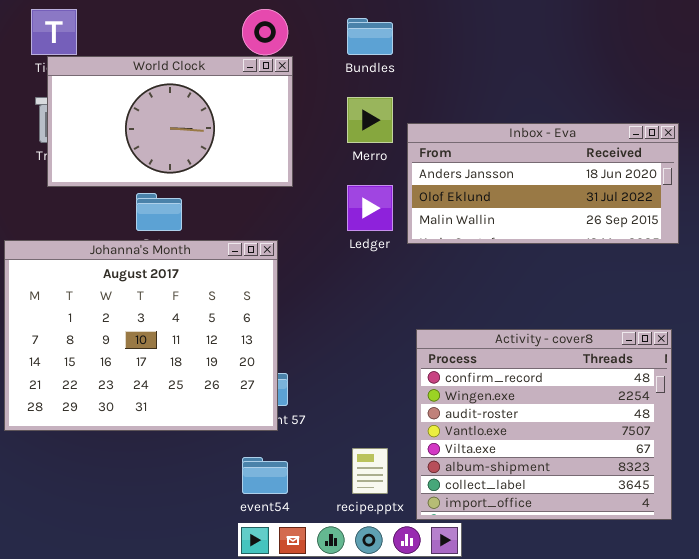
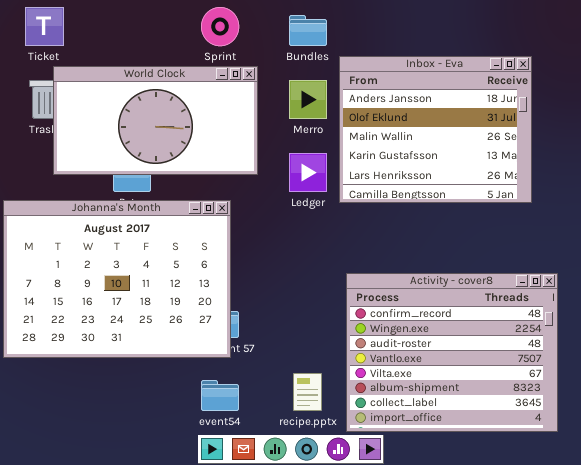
World Clock: [47,56,293,187] -> [53,66,258,175], moved
Inbox - Eva: [407,123,679,244] -> [339,56,532,203], resized

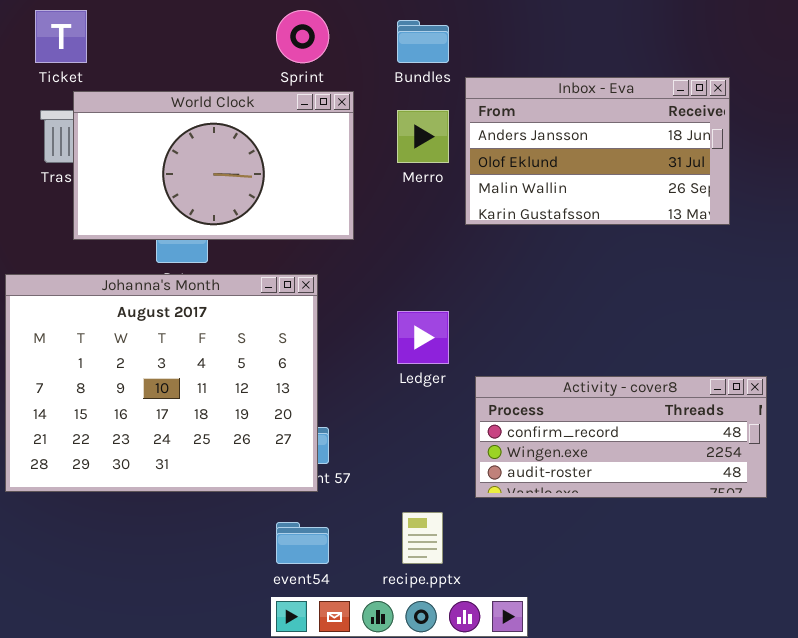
Inbox - Eva: [339,56,532,203] -> [465,77,730,225], resized
Ledger: [289,153,327,192] -> [397,311,449,364], moved
Activity - cover8: [346,273,558,432] -> [475,376,767,498], resized

